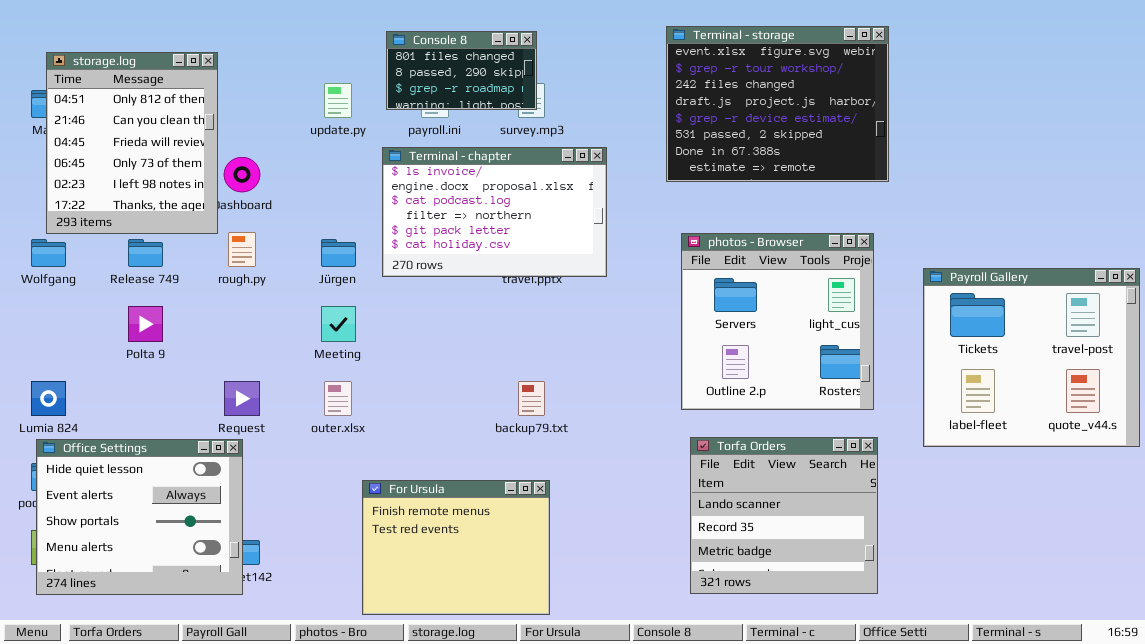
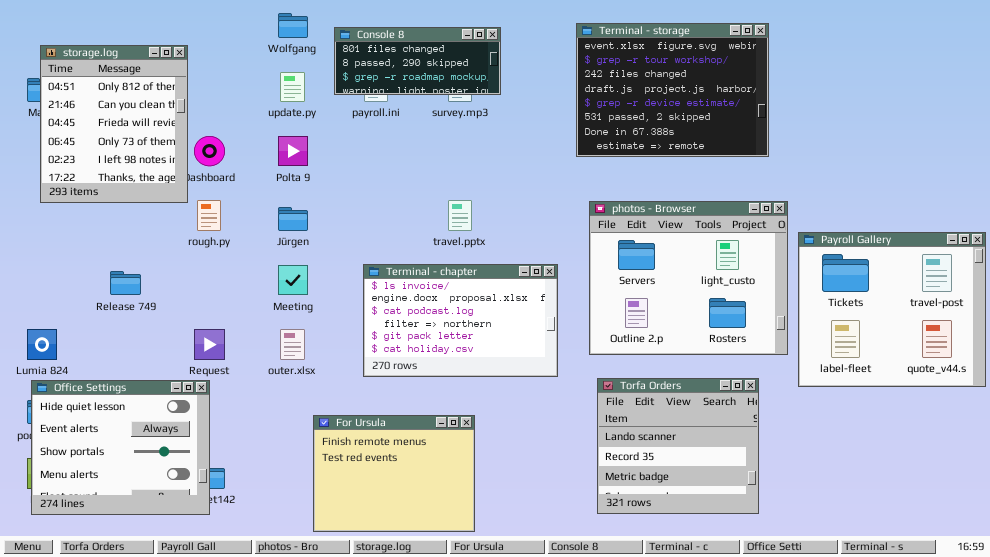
Console 8: [386,31,537,110] -> [334,27,501,95], resized
Terminal - chapter: [382,147,607,277] -> [363,264,558,377], moved
photos - Browser: [681,233,874,410] -> [589,201,788,355], resized
Wolfgang: [31,239,66,267] -> [278,13,308,38], moved
Release 749: [128,239,163,267] -> [110,271,141,295], moved
Polta 9: [128,306,163,342] -> [278,136,308,166], moved

